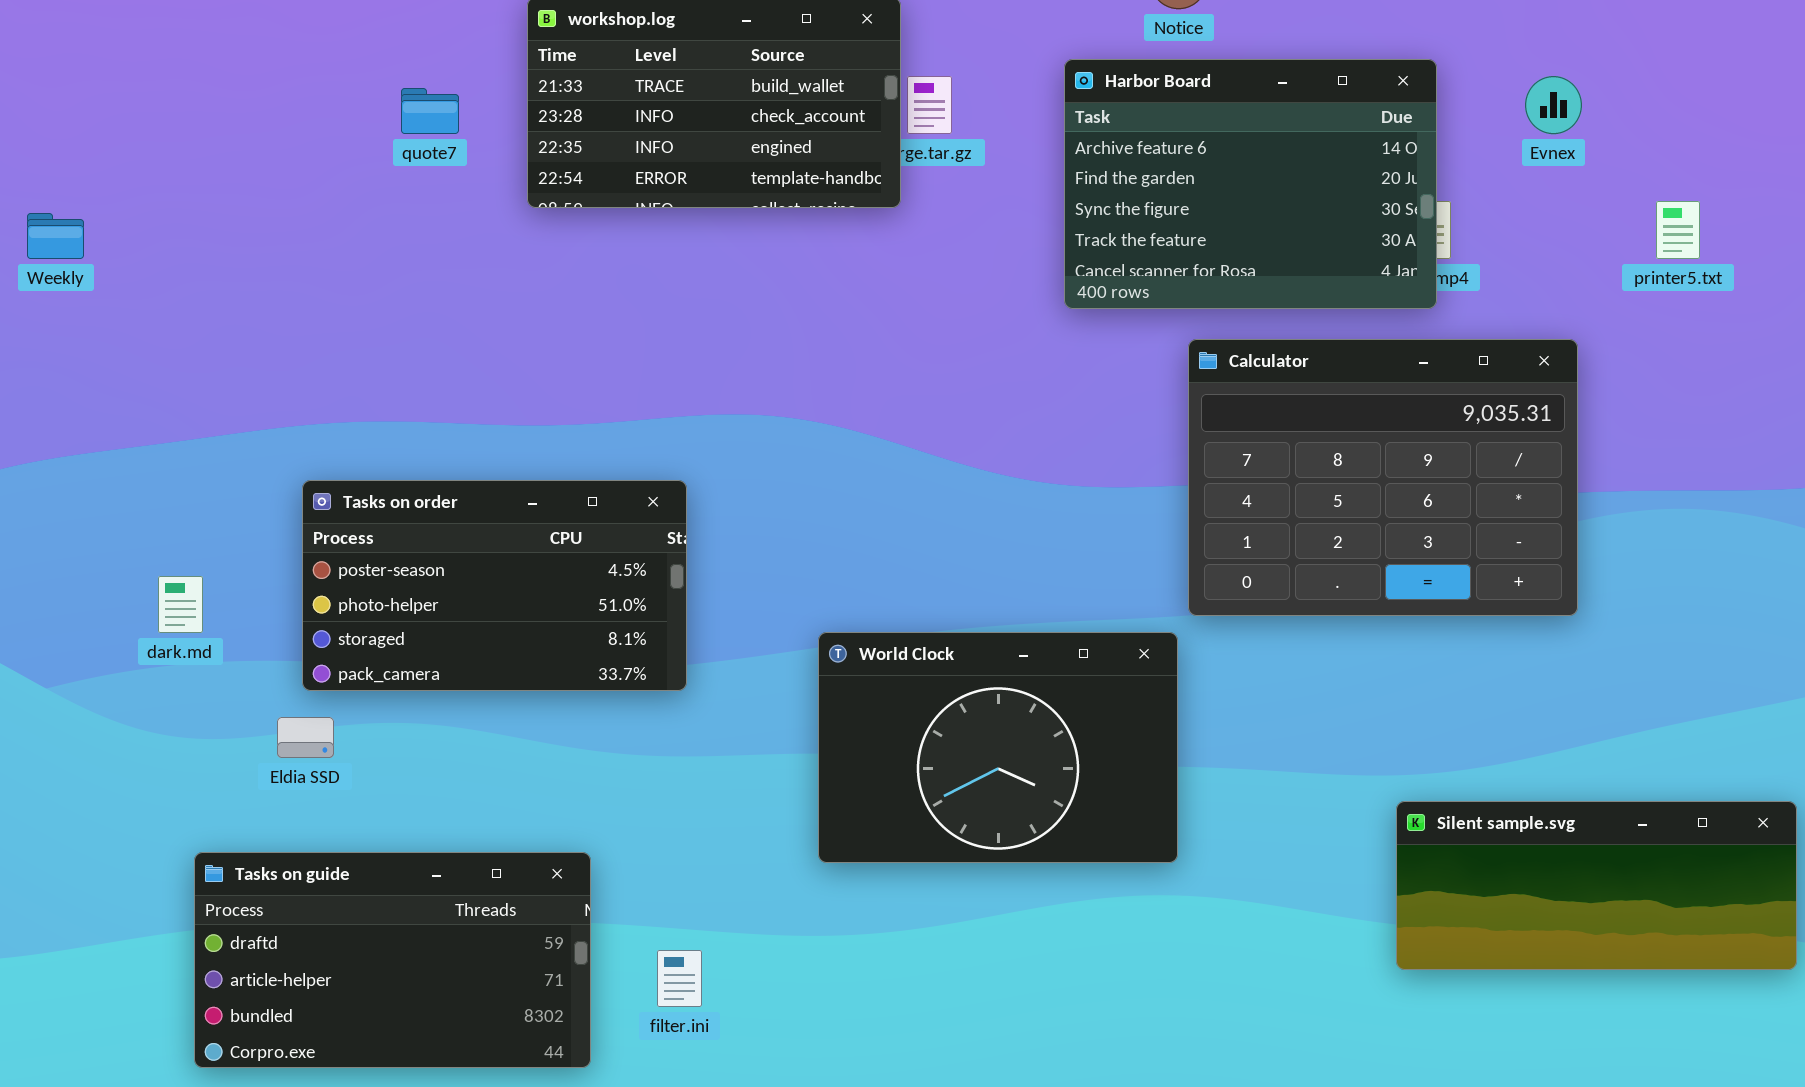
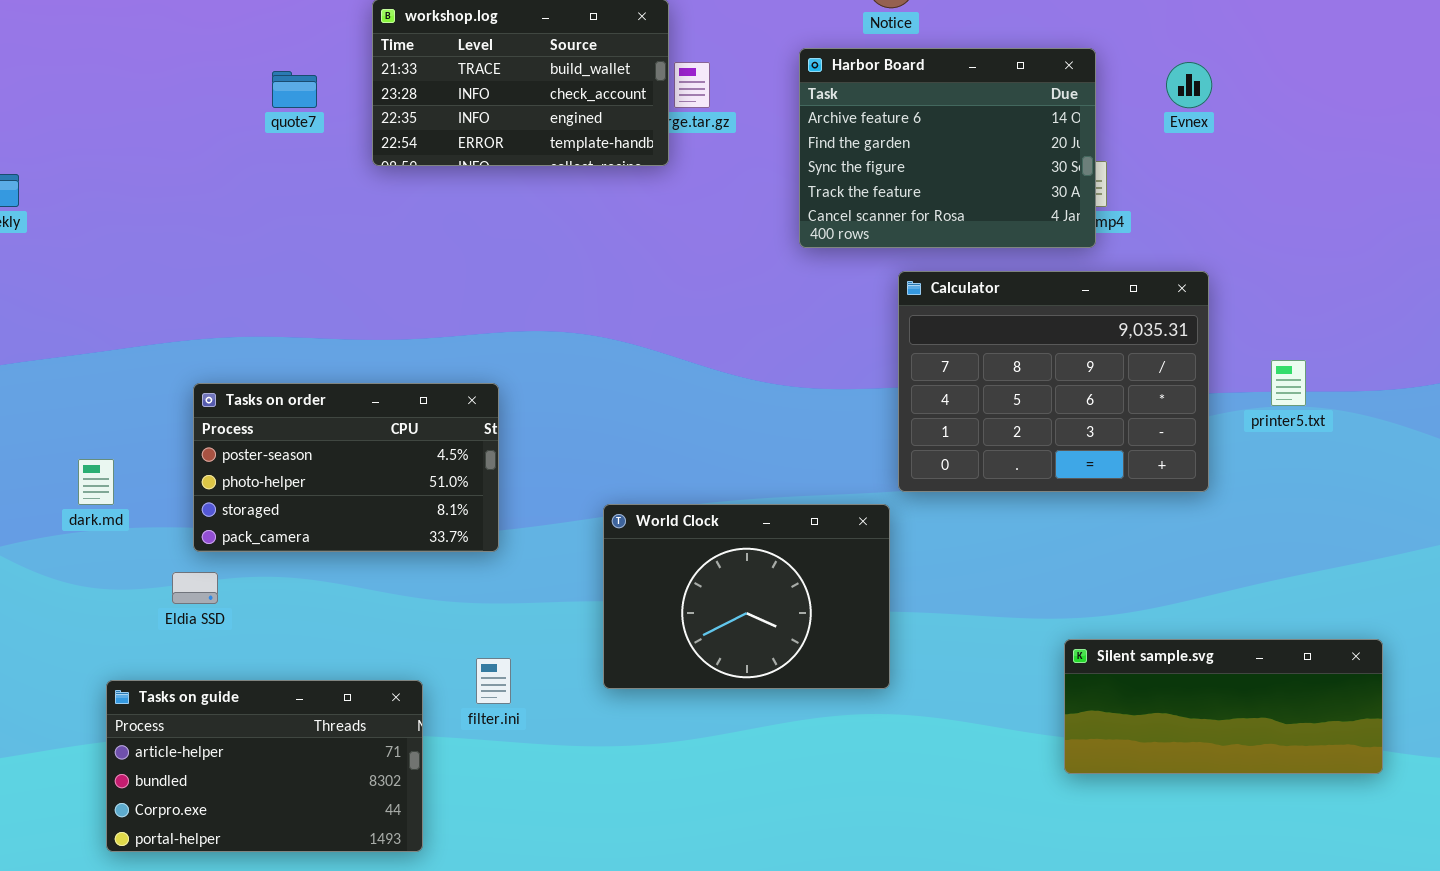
printer5.txt: [1656,201,1700,259] -> [1271,360,1306,406], moved
Tasks on guide: [194,852,591,1068] -> [106,680,423,852], scrolled down 1 row
filter.ini: [657,950,702,1007] -> [476,658,511,704], moved

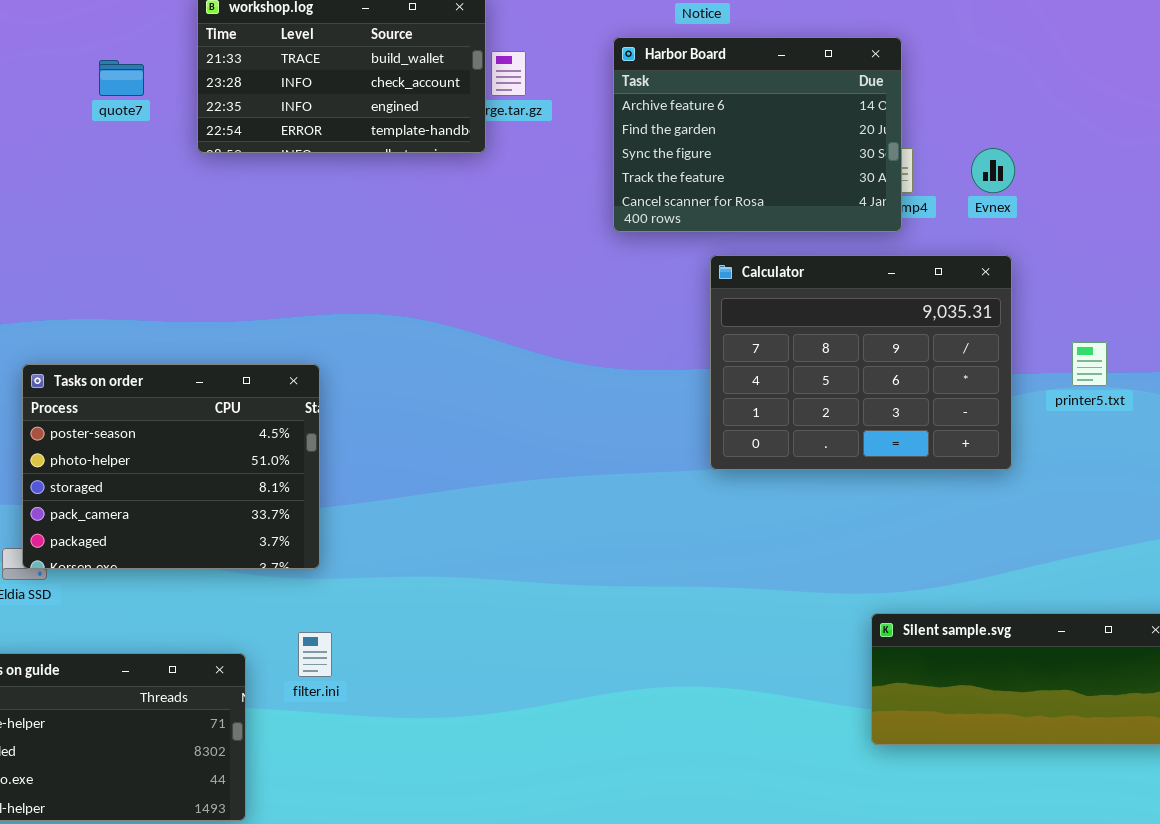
Evnex: [1166,62,1212,108] -> [971,148,1015,193], moved
Tasks on order: [193,383,499,552] -> [22,364,320,569], resized
World Clock: [603,504,890,689] -> none, closed

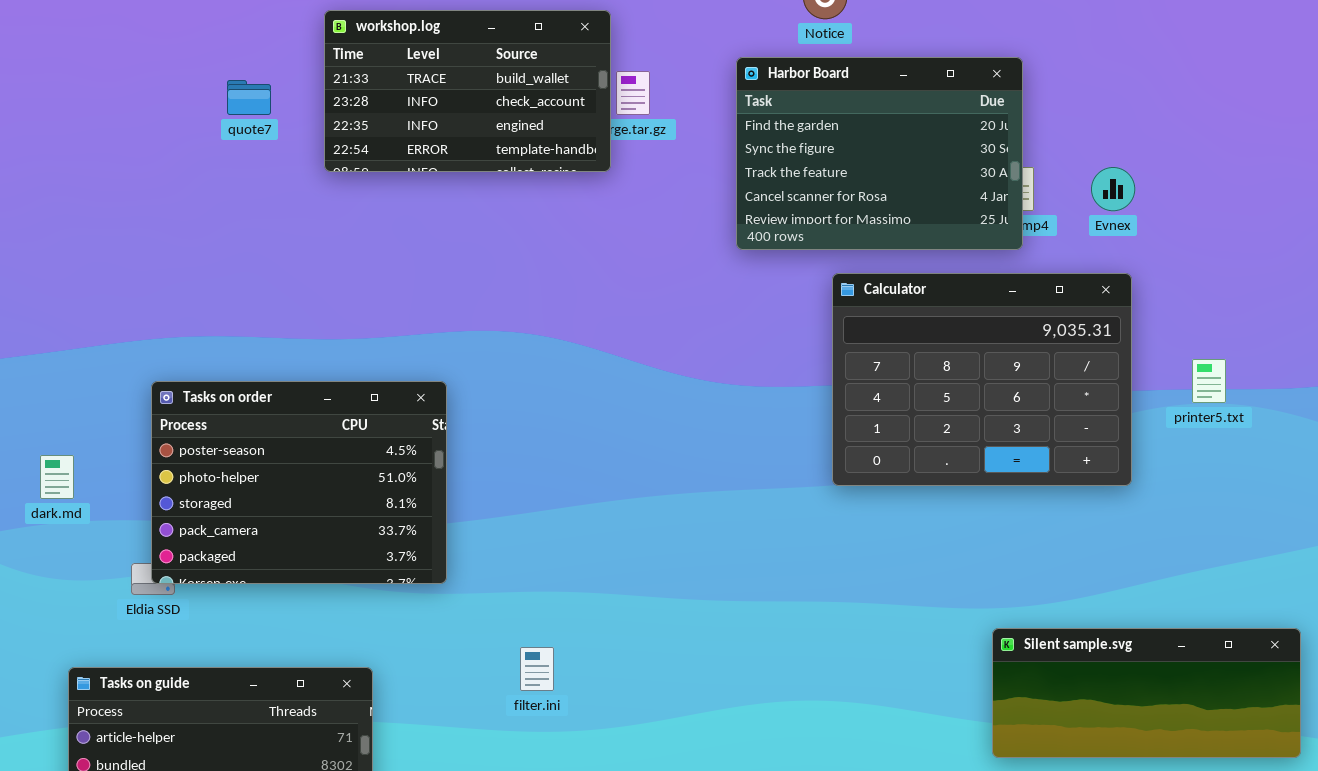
Harbor Board: [613,37,902,232] -> [736,57,1023,250], scrolled down 1 row
filter.ini: [298,632,332,677] -> [520,647,554,691], moved

